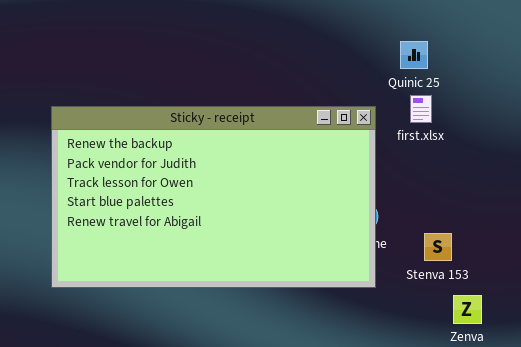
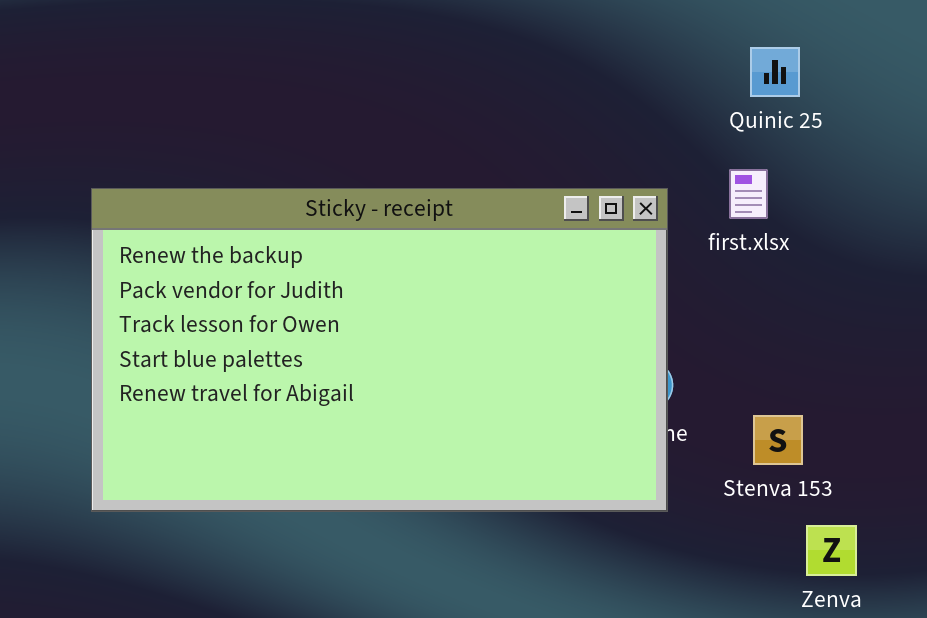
Quinic 25: [400,41,428,69] -> [750,47,800,97], moved

